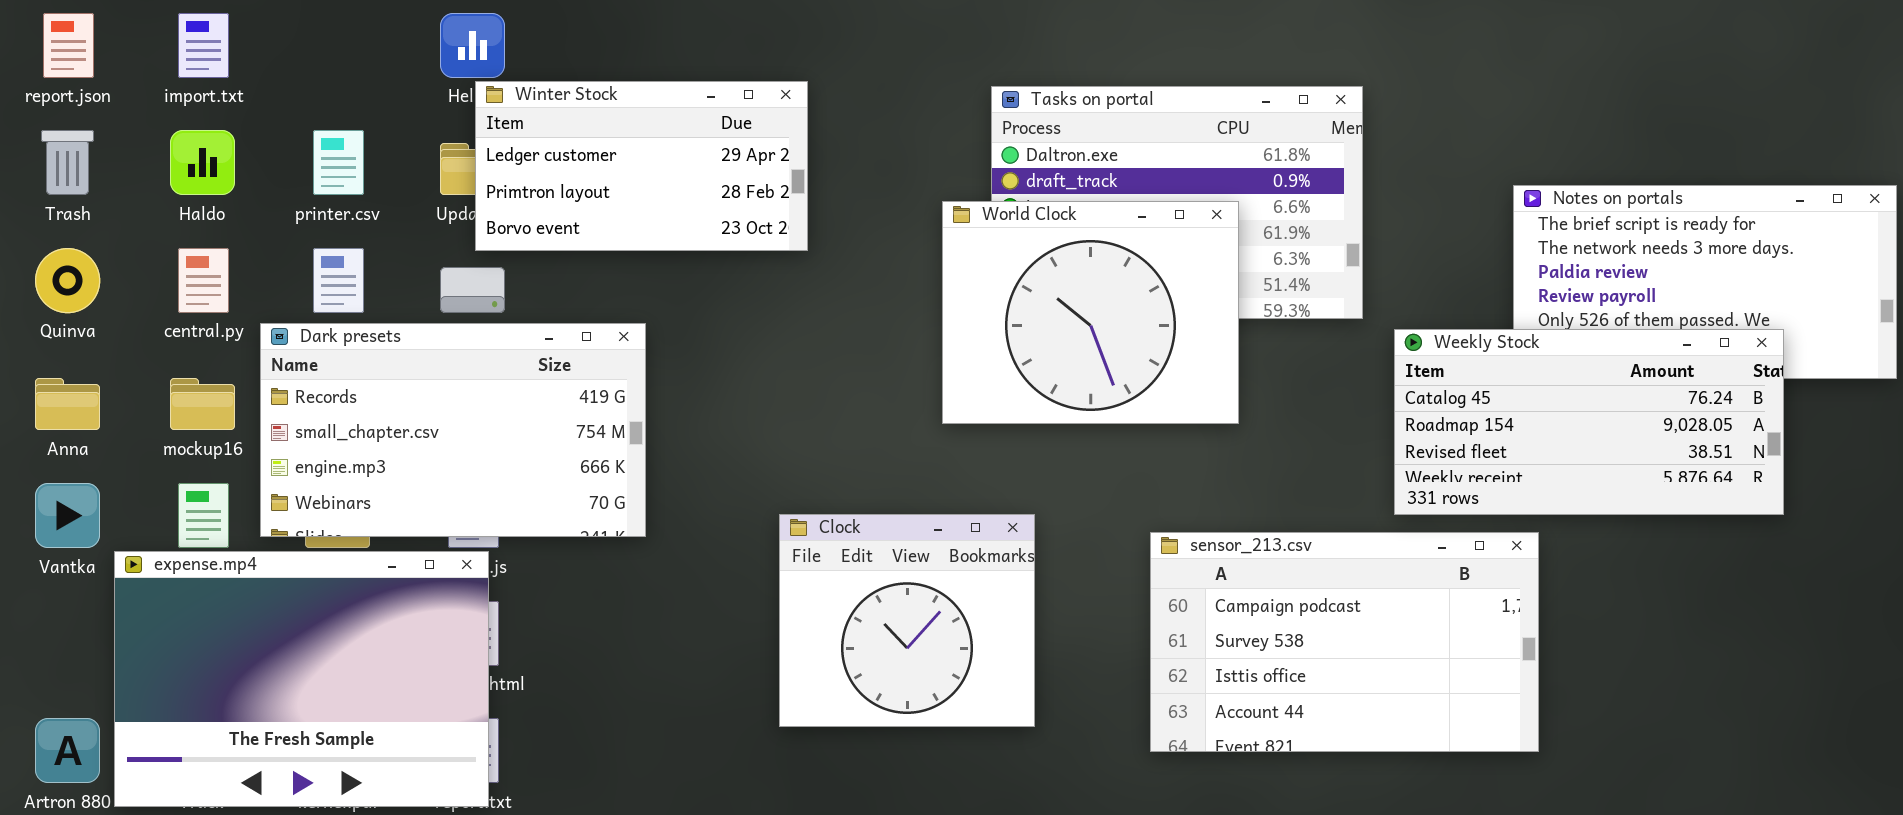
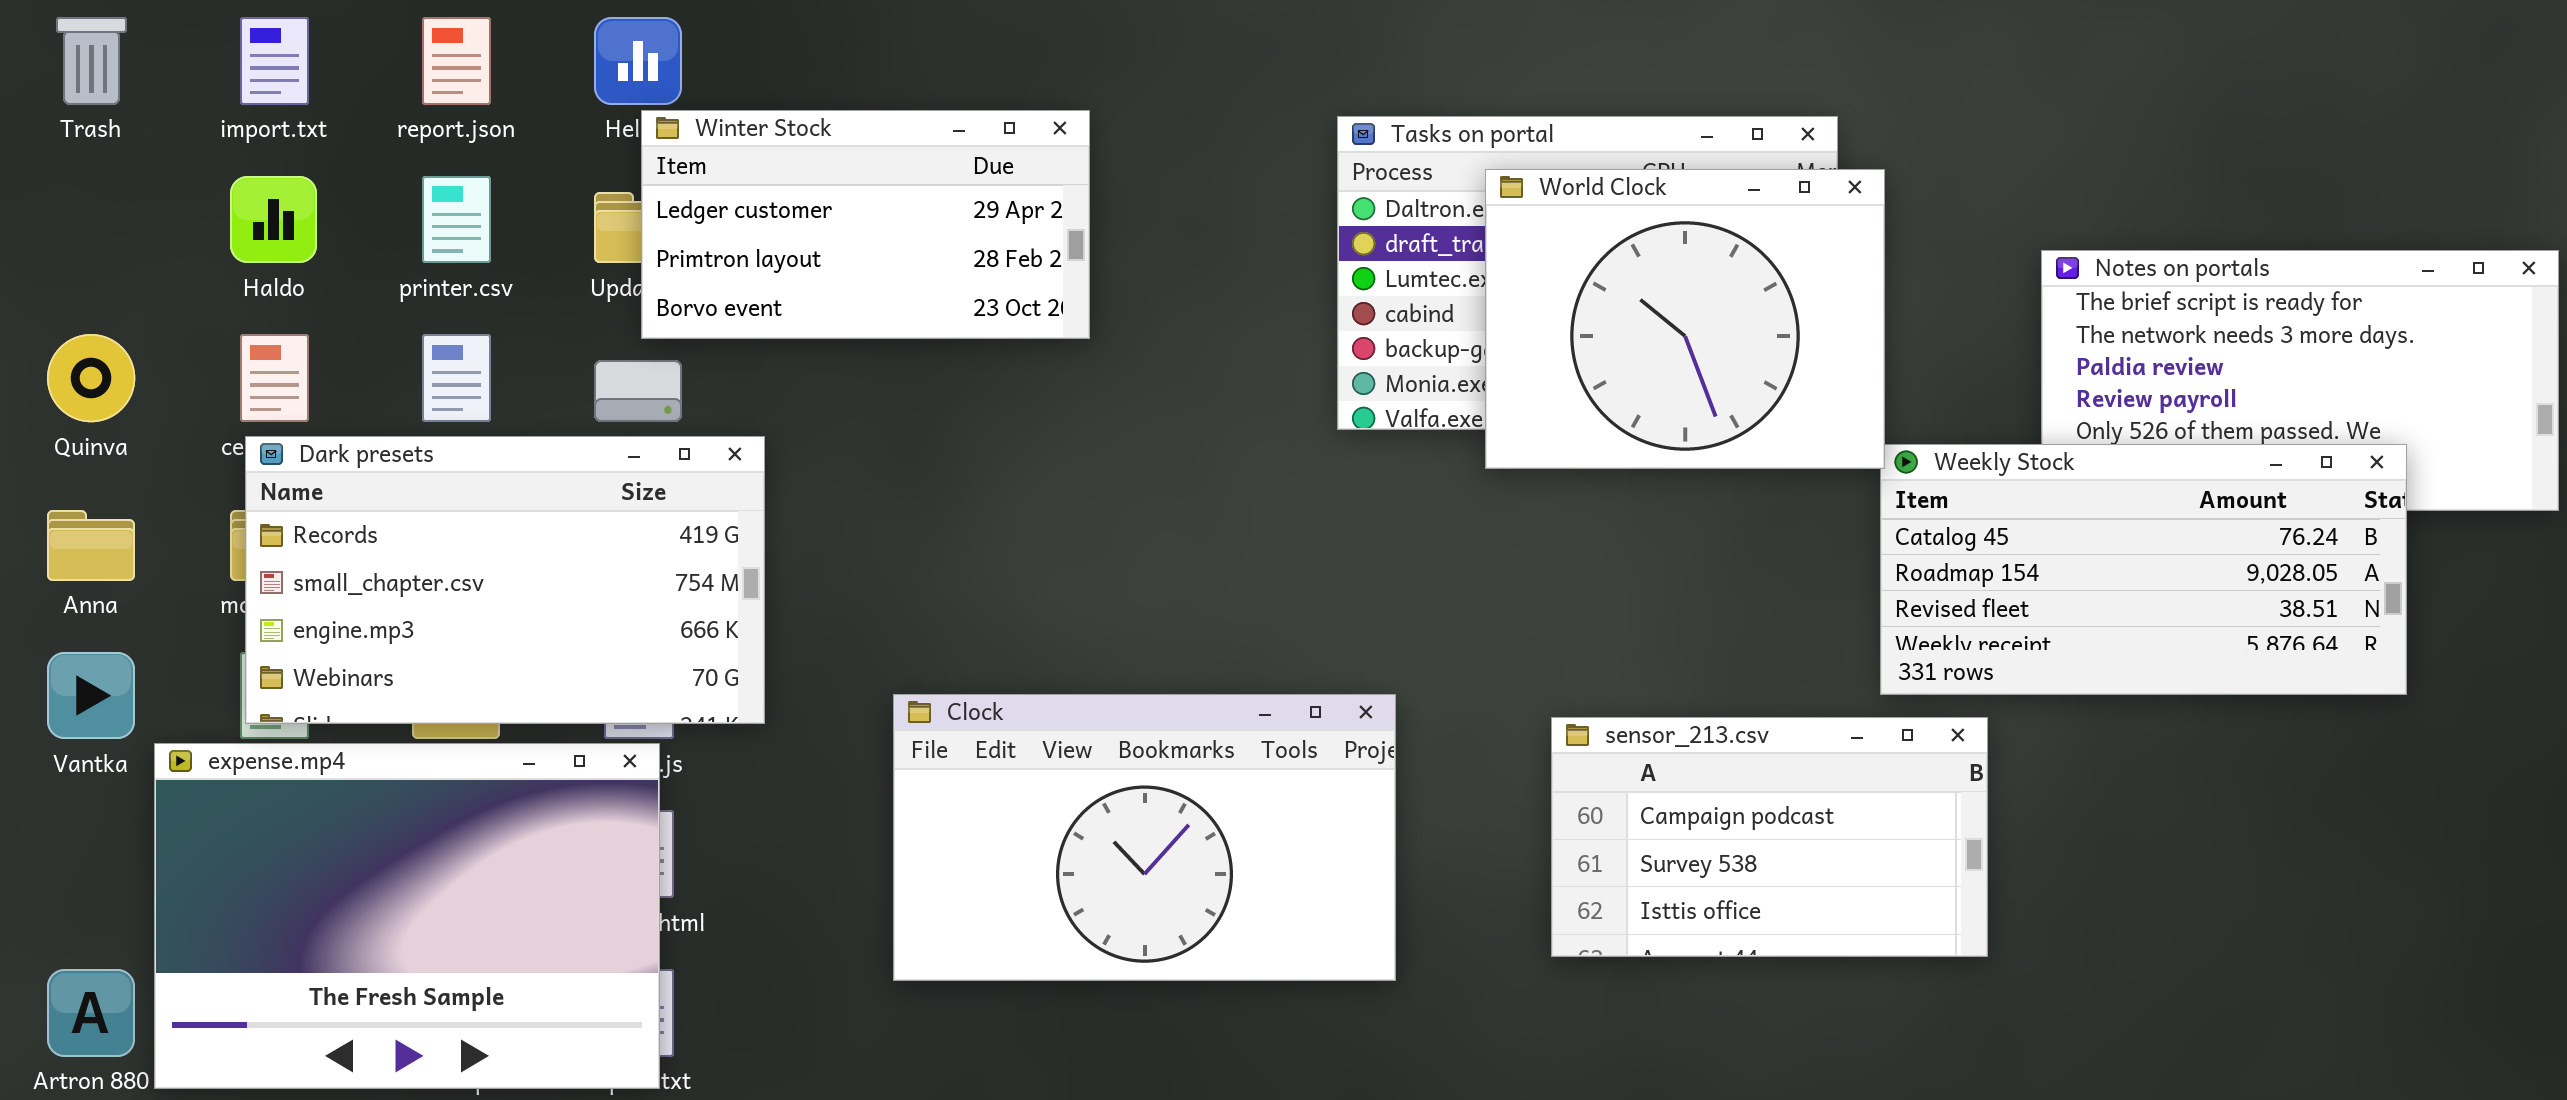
report.json: [43,13,94,78] -> [422,17,491,105], moved
Trash: [41,130,94,195] -> [56,17,127,105], moved
World Clock: [942,201,1239,424] -> [1485,169,1885,469], moved
Dark presets: [260,323,646,537] -> [245,436,765,724], moved
Clock: [779,514,1035,727] -> [893,694,1396,981], resized
sensor_213.csv: [1150,532,1539,752] -> [1551,717,1988,957], resized

